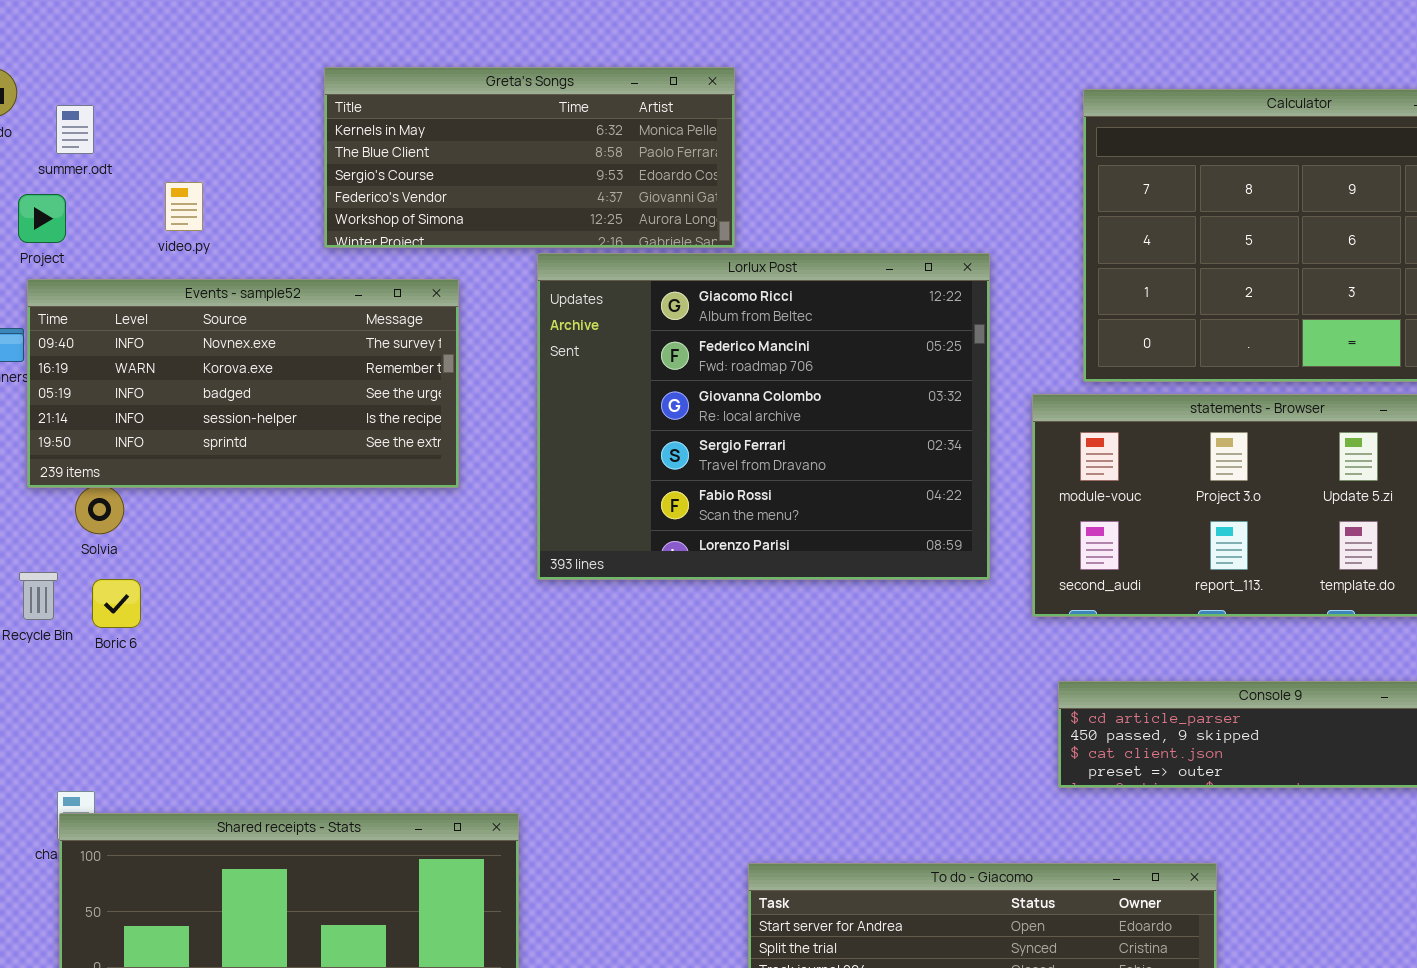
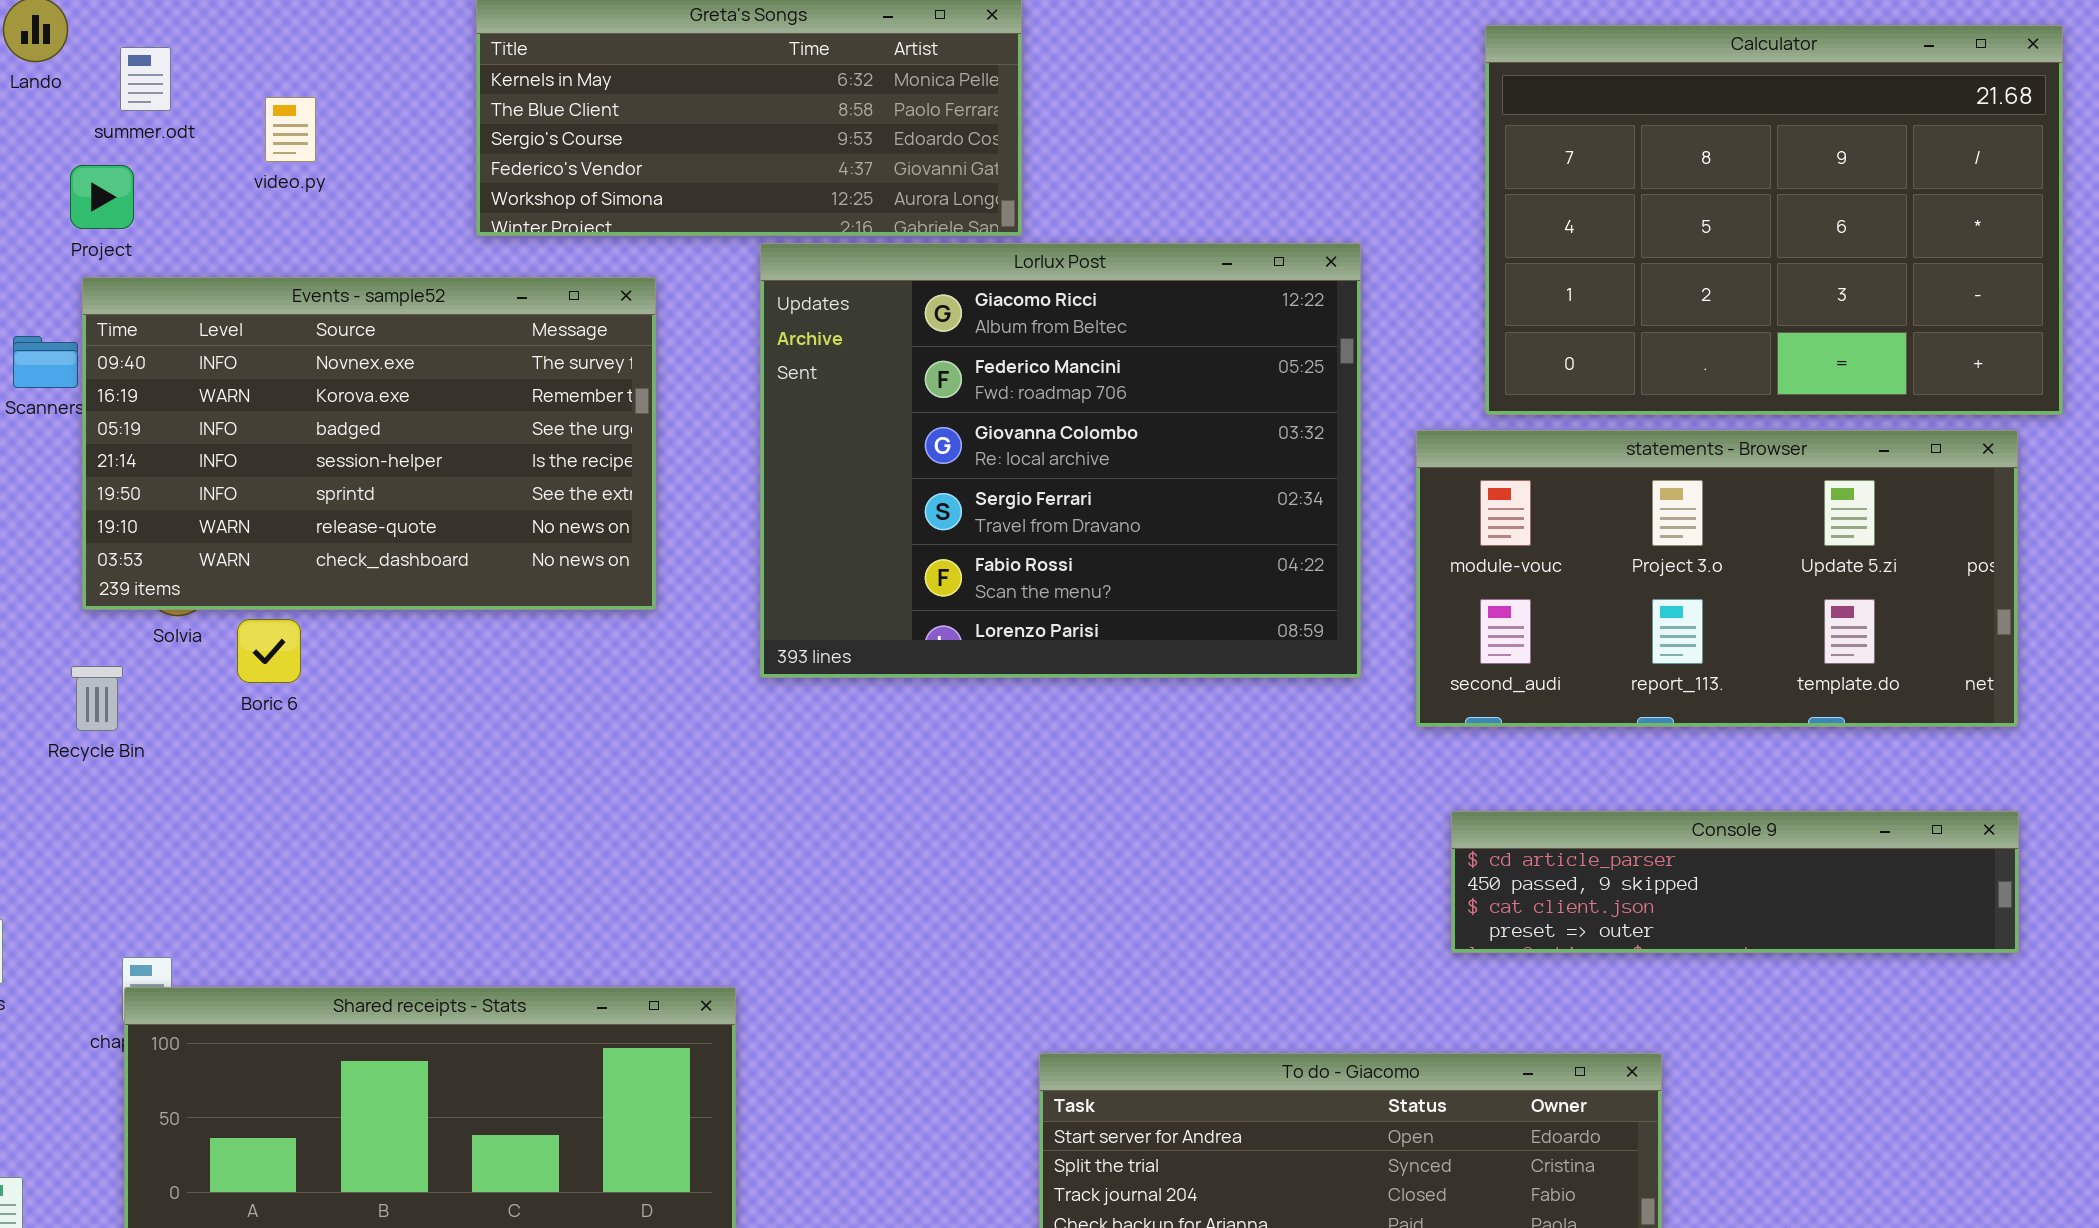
video.py: [165,182,203,231] -> [265,97,316,162], moved
Events - sample52: [27,279,459,488] -> [82,277,656,610], resized
Boric 6: [92,579,141,628] -> [237,619,301,683], moved

